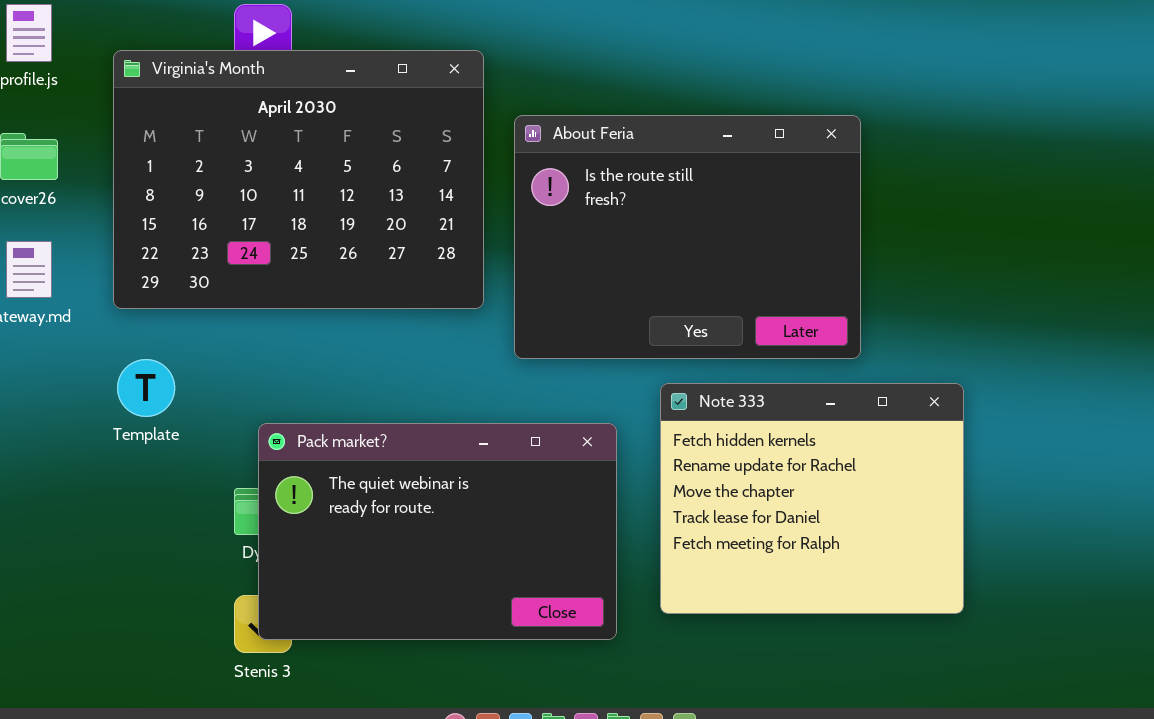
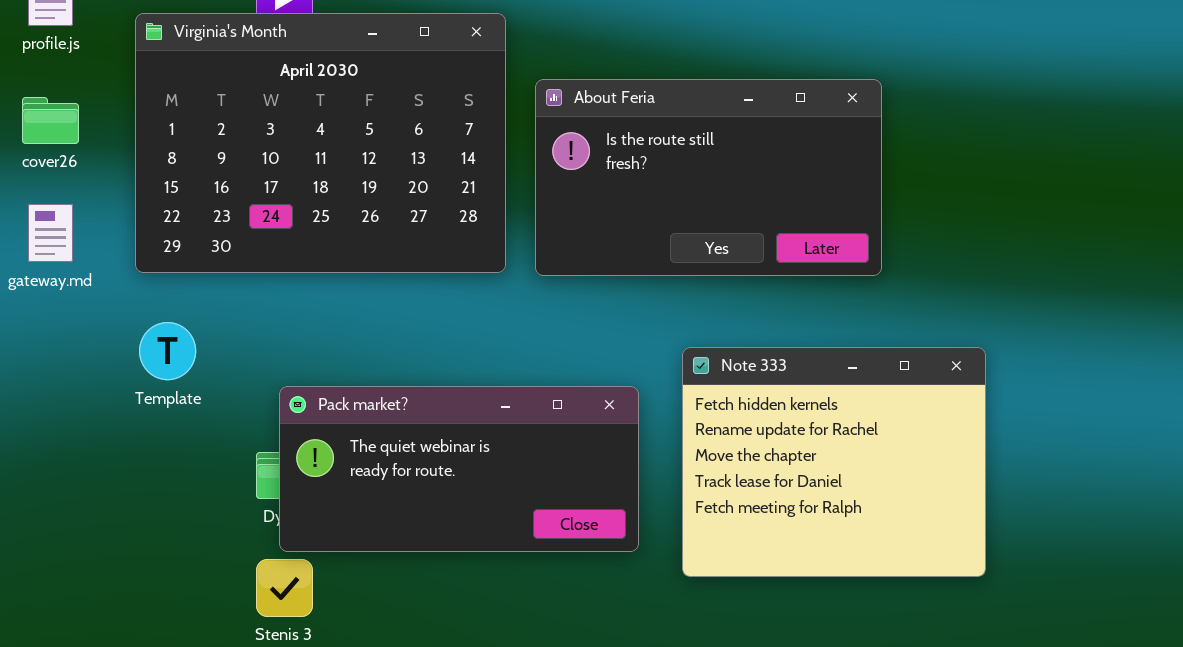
About Feria: [514,115,861,359] -> [535,79,882,276], resized
Pack market?: [258,423,617,640] -> [279,386,639,552], resized

